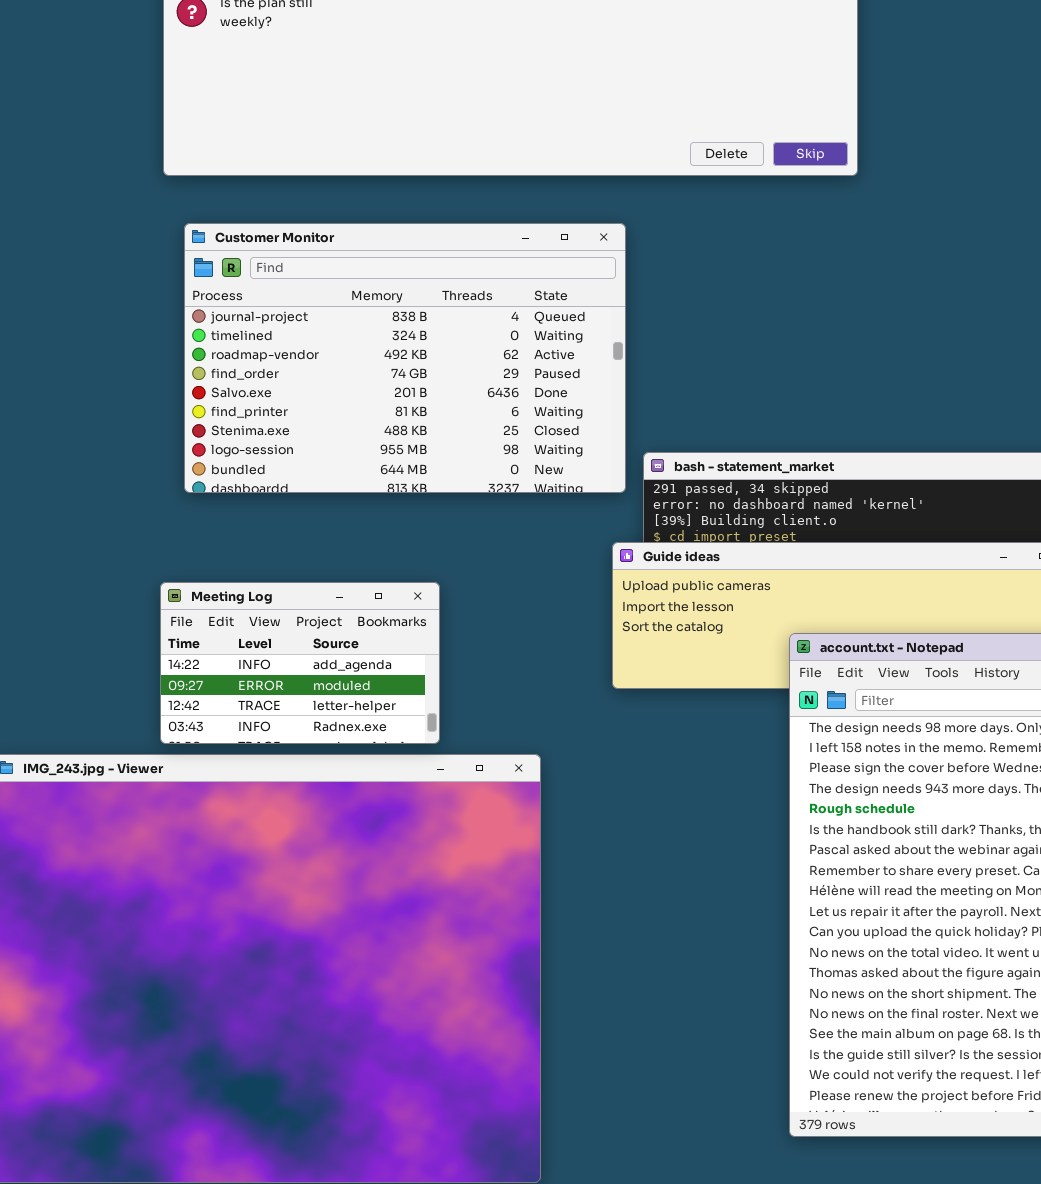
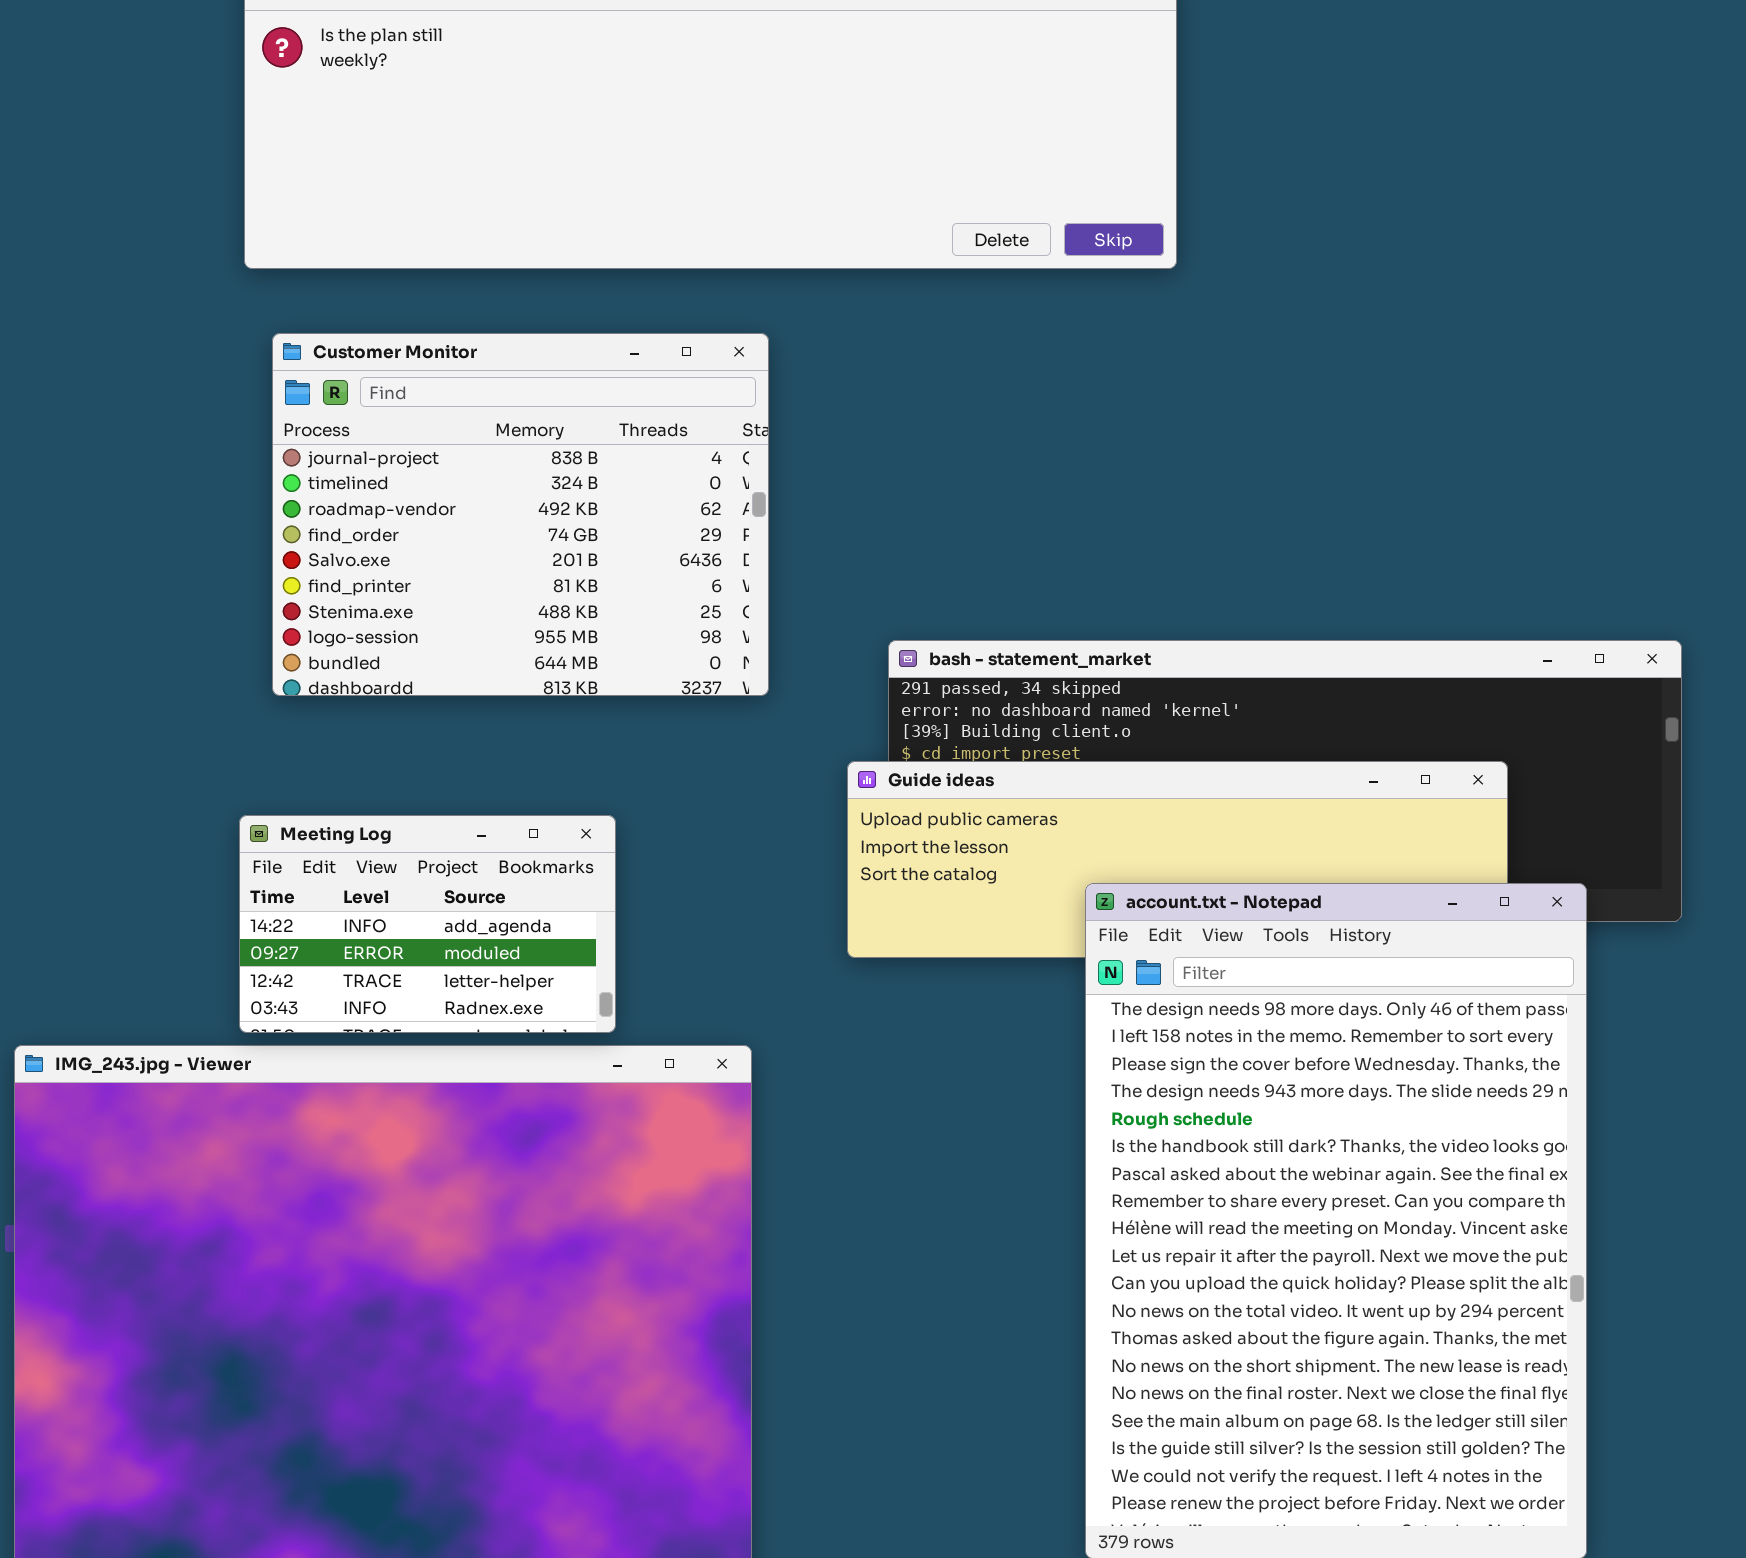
Customer Monitor: [184,223,626,493] -> [272,333,769,696], resized

